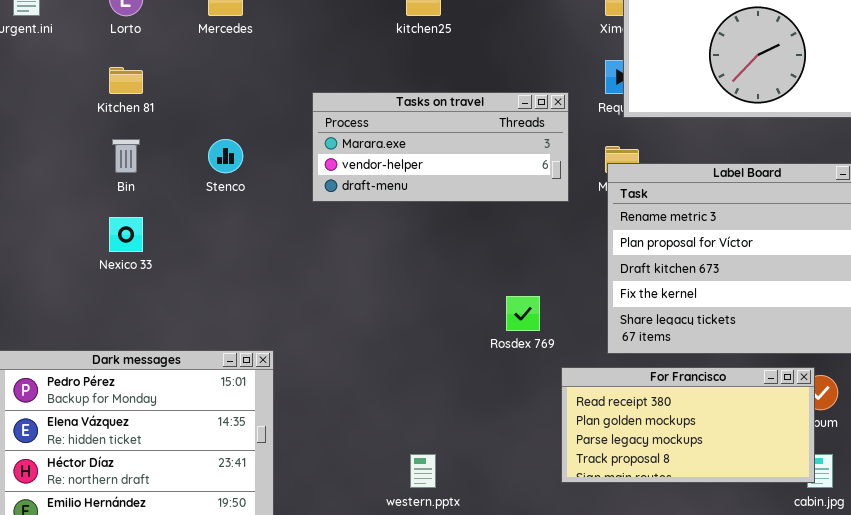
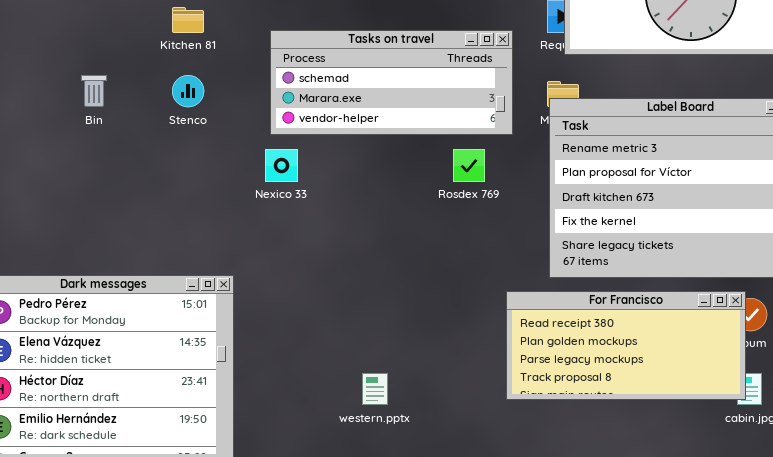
Kitchen 81: [109,67,143,94] -> [172,7,204,33], moved
Tasks on travel: [312,92,569,202] -> [270,30,513,135], scrolled up 1 row
Nexico 33: [109,217,143,252] -> [265,149,298,182], moved
Rosdex 769: [506,296,540,331] -> [453,149,485,182], moved

